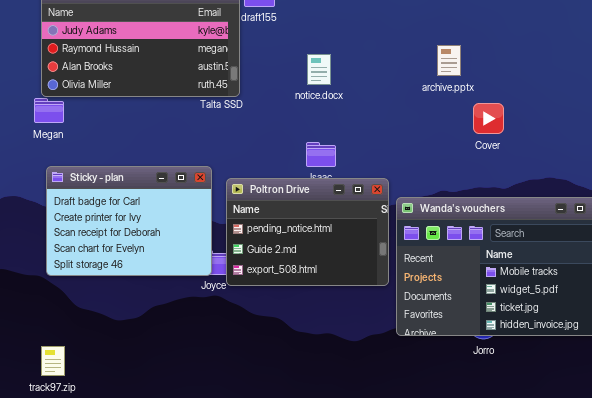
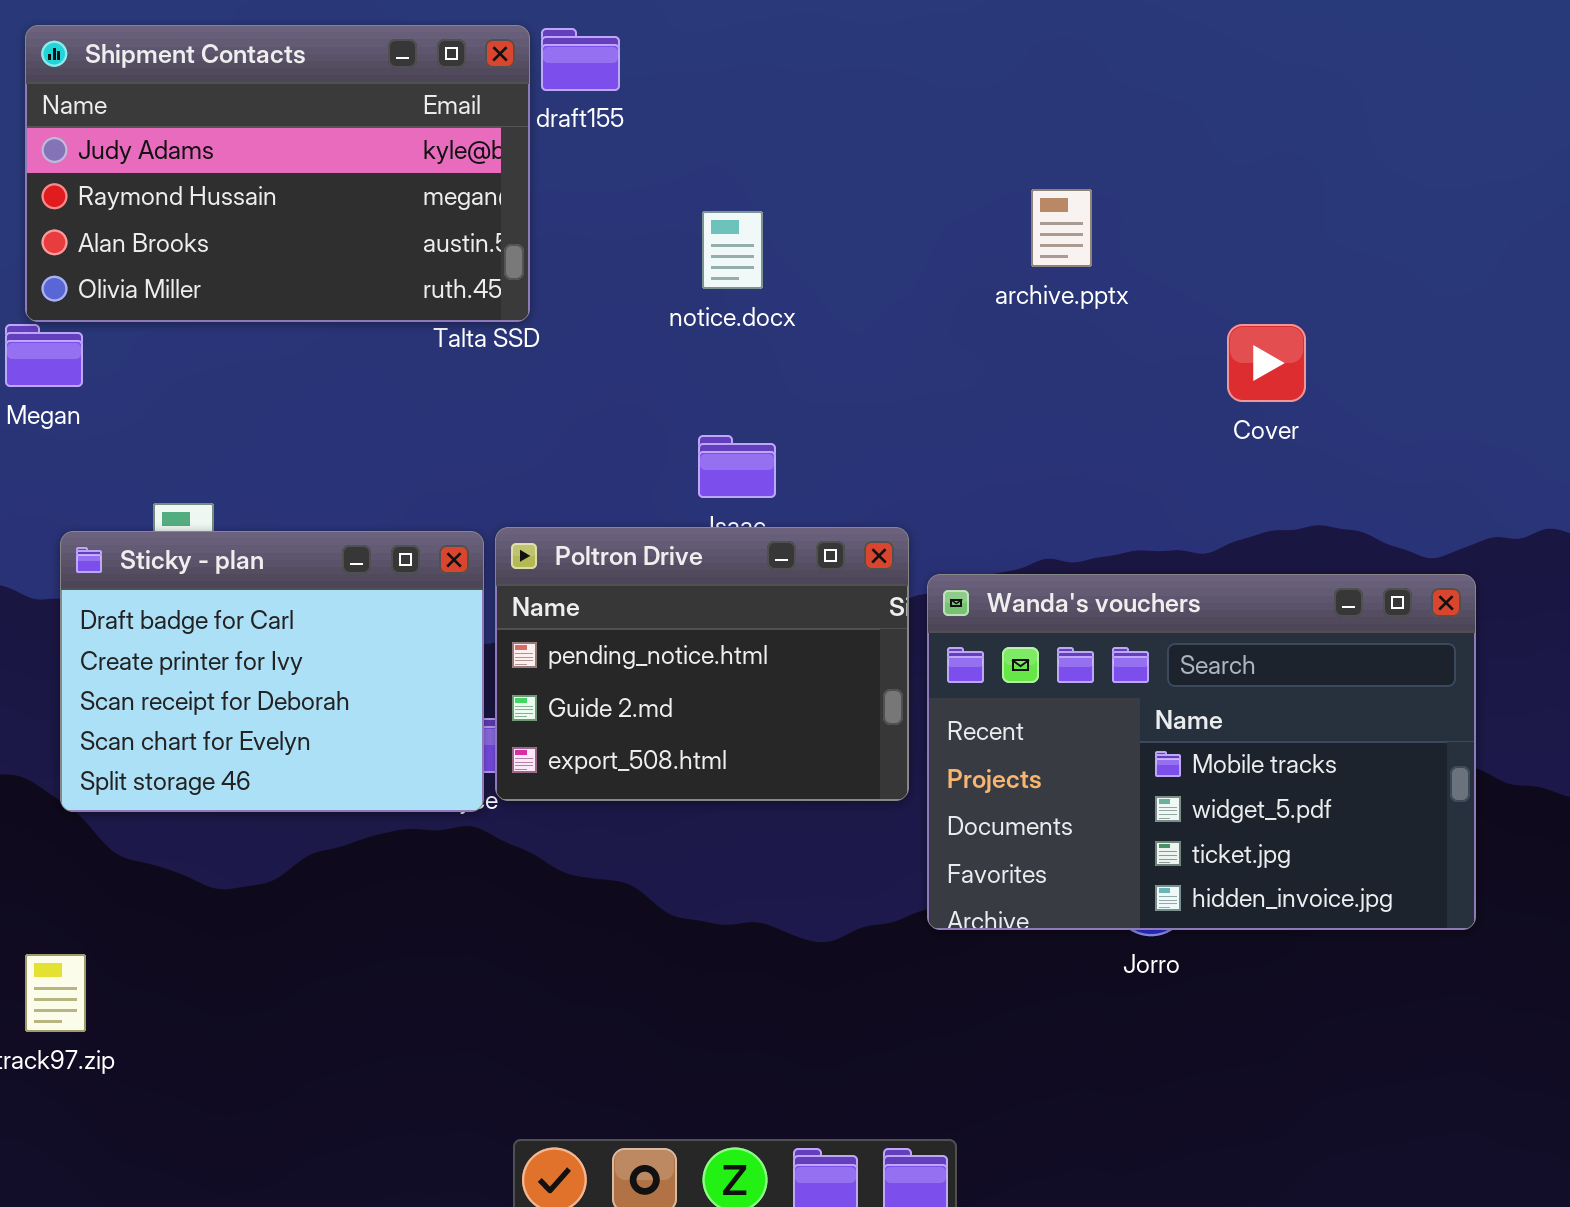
Cover: [473,103,504,134] -> [1227,324,1306,402], moved
Sticky - plan: [46,166,212,276] -> [60,531,484,812], moved

